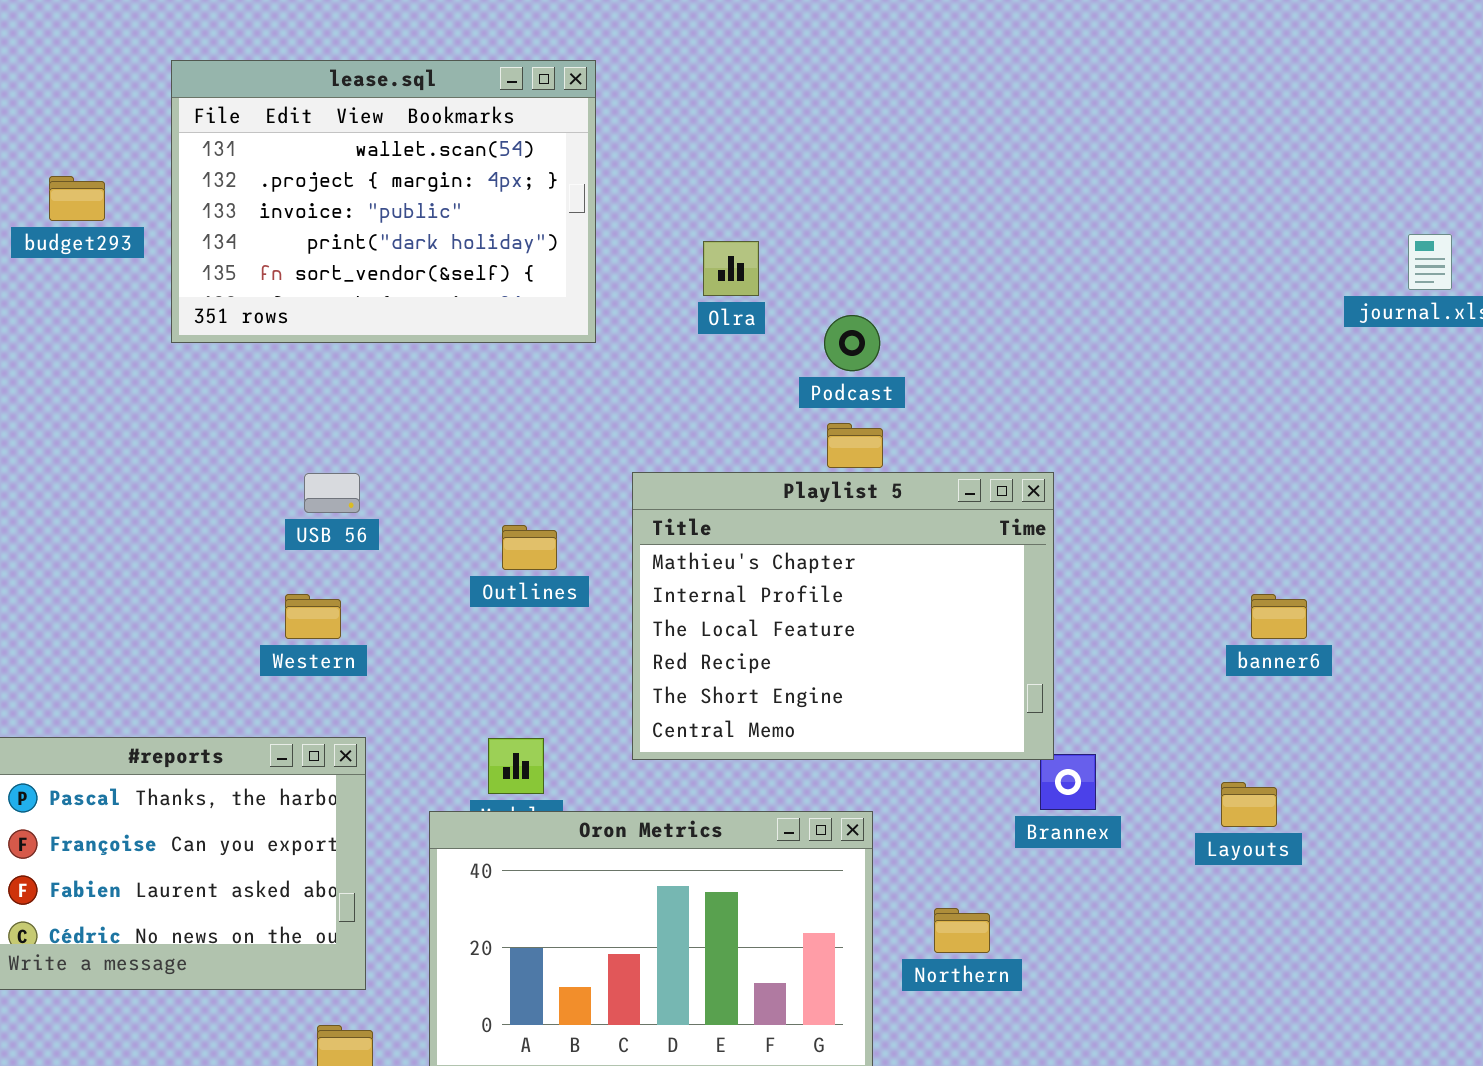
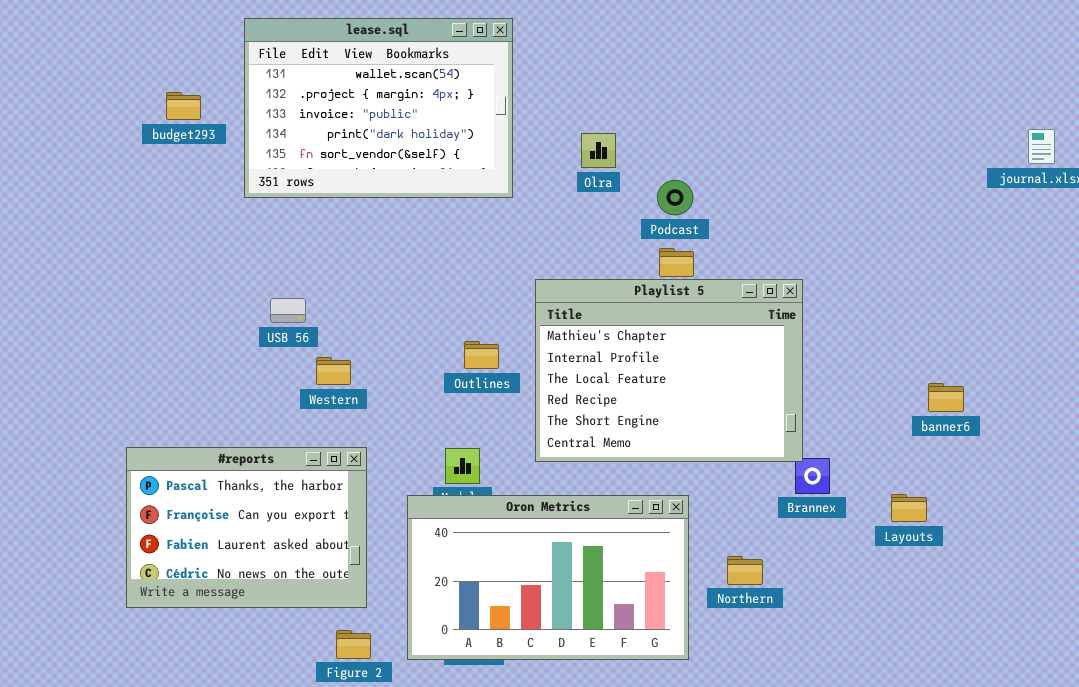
USB 56: [304,473,360,513] -> [270,298,306,323], moved
Outlines: [502,525,557,570] -> [464,341,499,369], moved
banner6: [1251,594,1307,639] -> [928,383,964,412], moved
Layouts: [1221,782,1277,827] -> [891,494,927,522], moved

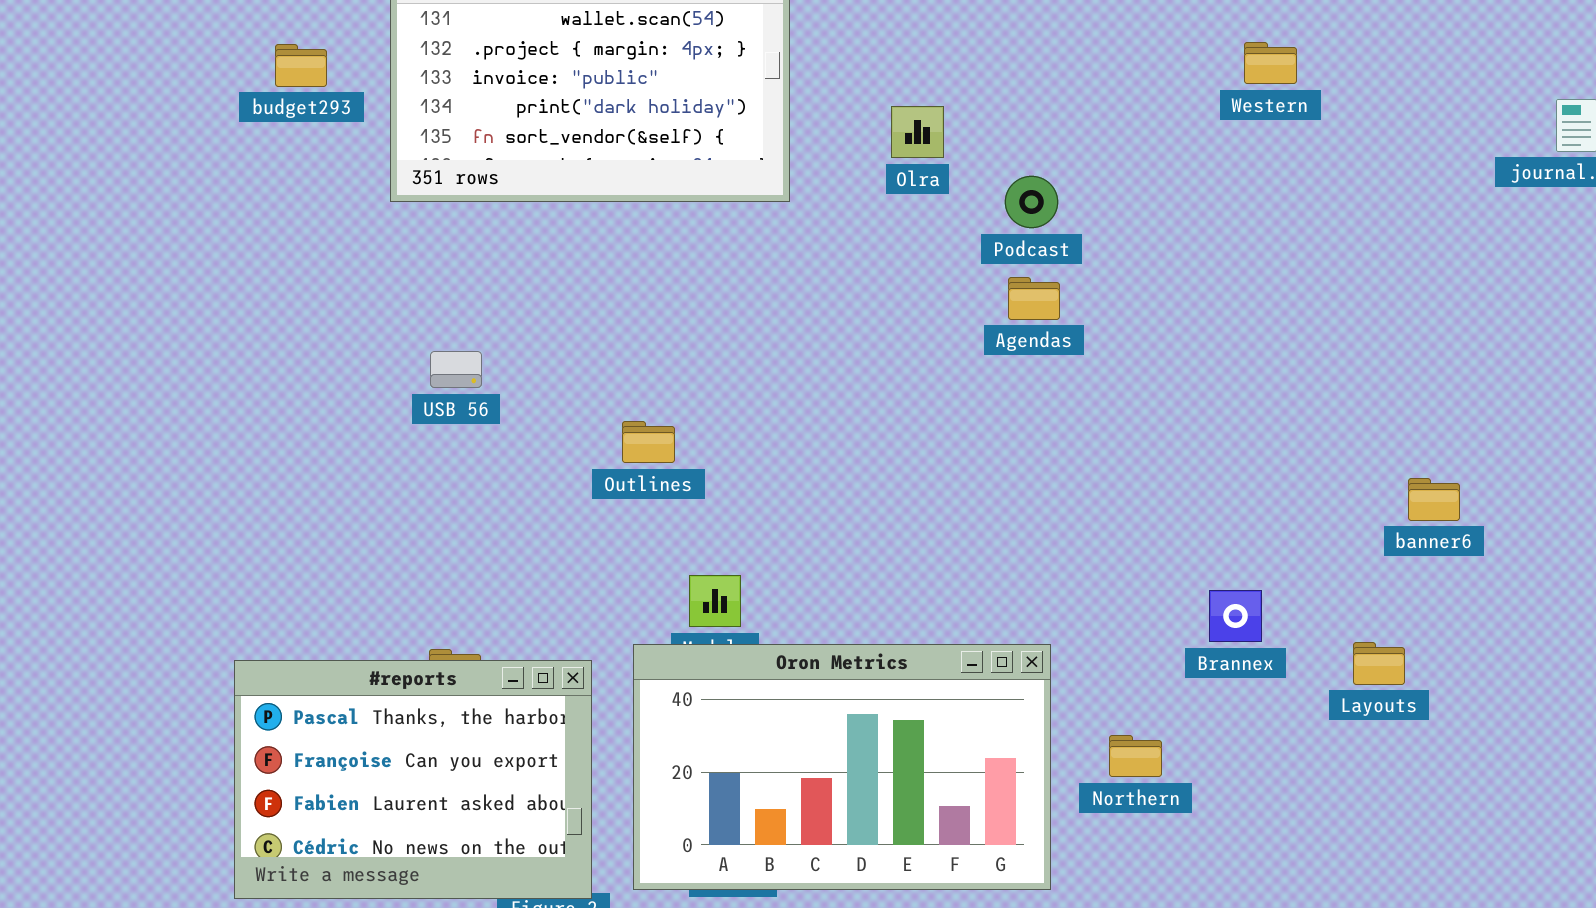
Playlist 5: [535,279,803,462] -> none, closed
Outlines: [464,341,499,369] -> [622,421,675,463], moved
Western: [316,357,351,385] -> [1244,42,1297,84], moved
#reports: [126,447,367,608] -> [234,660,592,899], moved

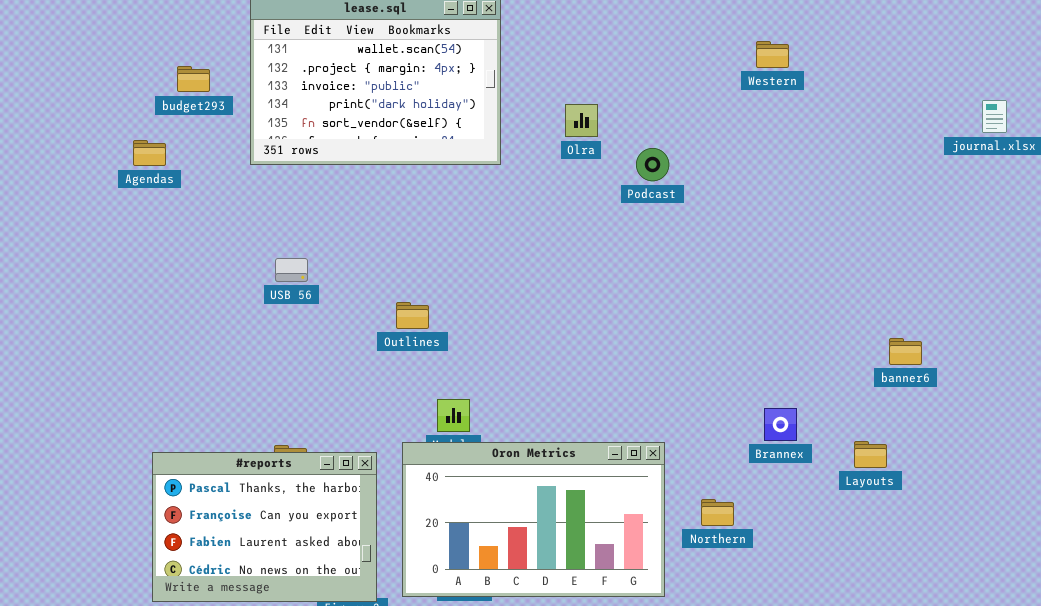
Western: [1244,42,1297,84] -> [756,41,789,68], moved
Agendas: [1008,277,1060,320] -> [133,140,166,166], moved

